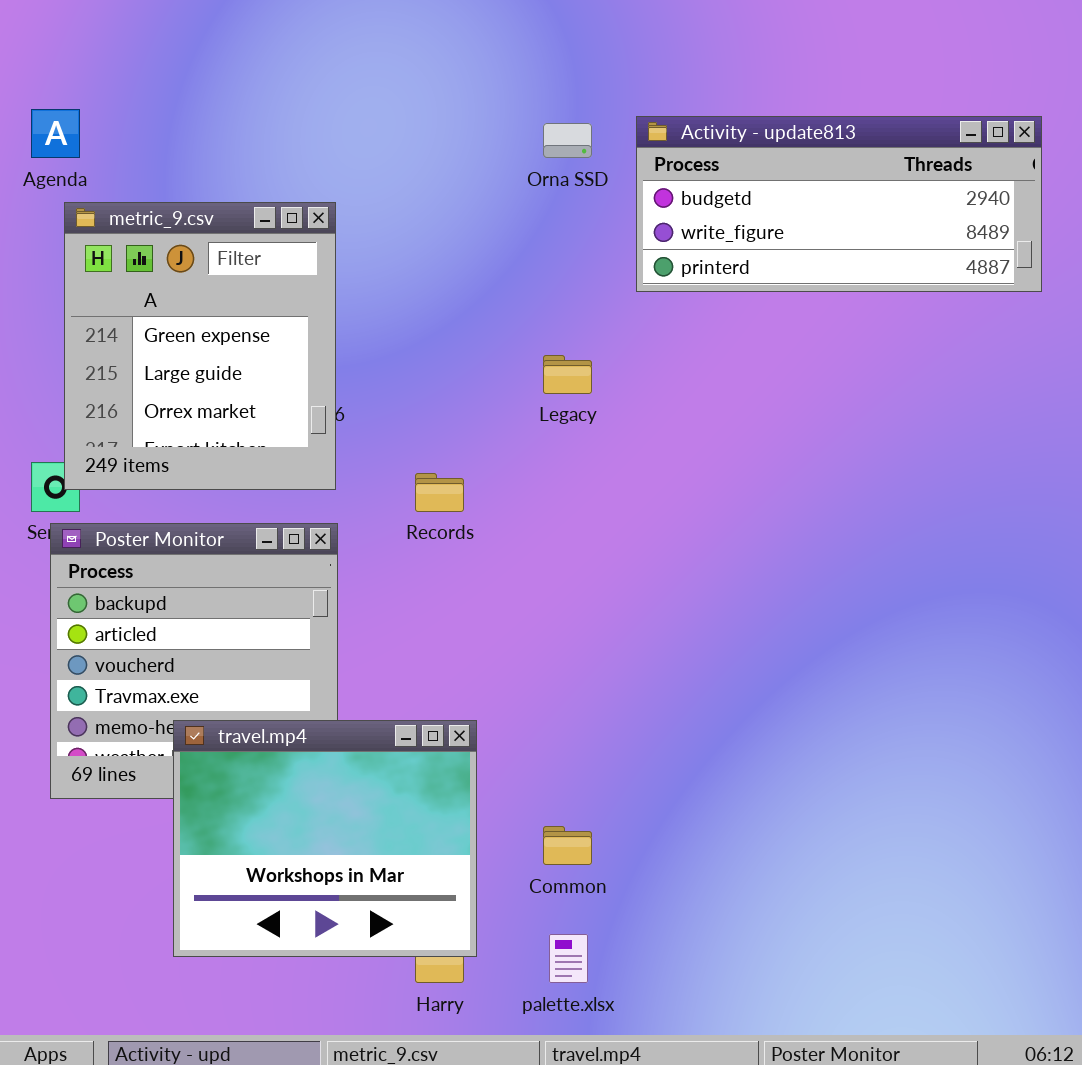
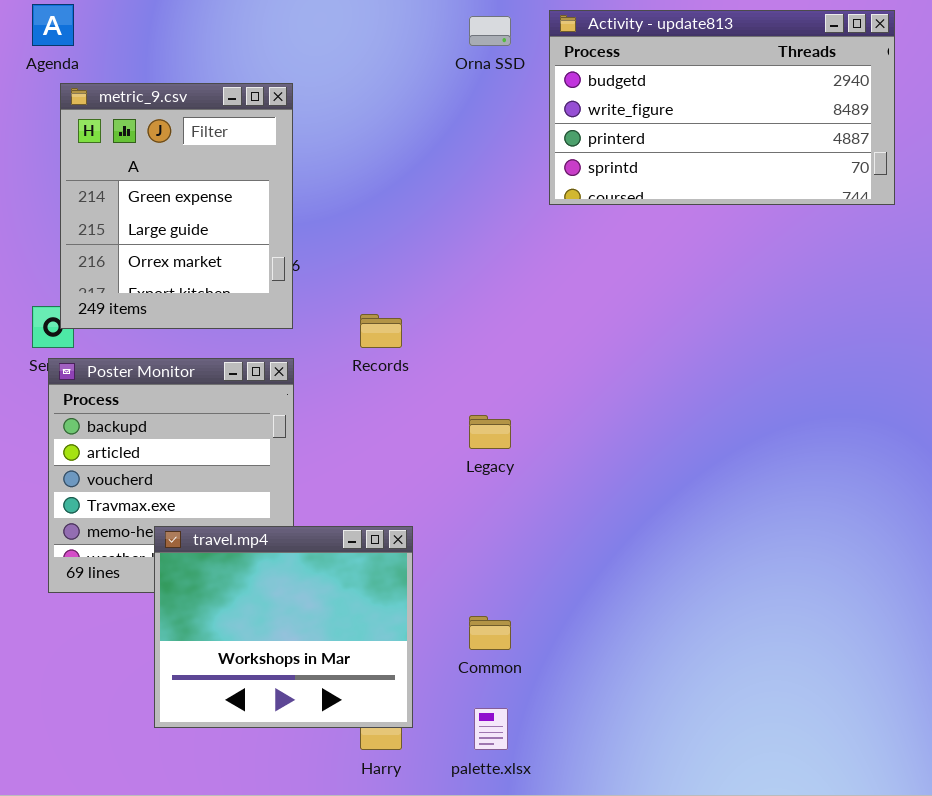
Activity - update813: [636,116,1042,292] -> [549,10,895,205], resized
Legacy: [543,355,592,394] -> [469,415,511,449], moved

